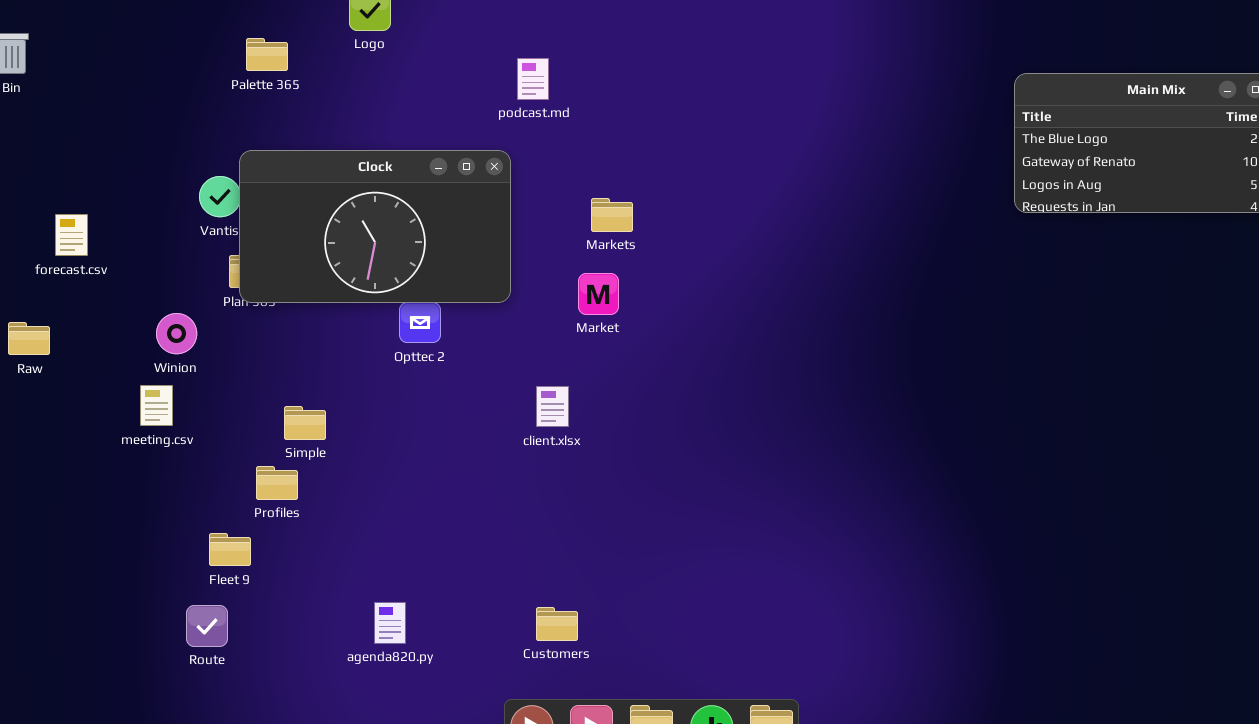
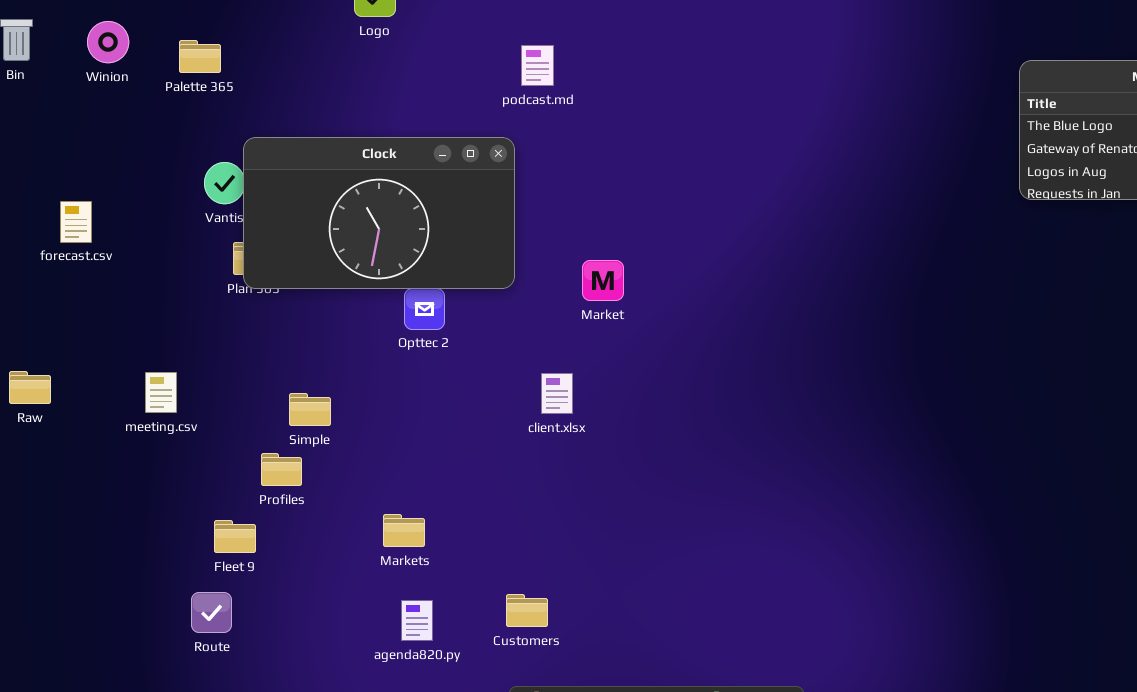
Palette 365: [246,38,288,71] -> [179,40,221,73], moved
Markets: [591,198,633,232] -> [383,514,425,547], moved
Winion: [156,313,197,354] -> [87,21,129,63], moved
Raw: [8,322,50,355] -> [9,371,51,404], moved
agenda820.py: [374,602,406,644] -> [401,600,433,641], moved
Customers: [536,607,578,641] -> [506,594,548,627], moved

